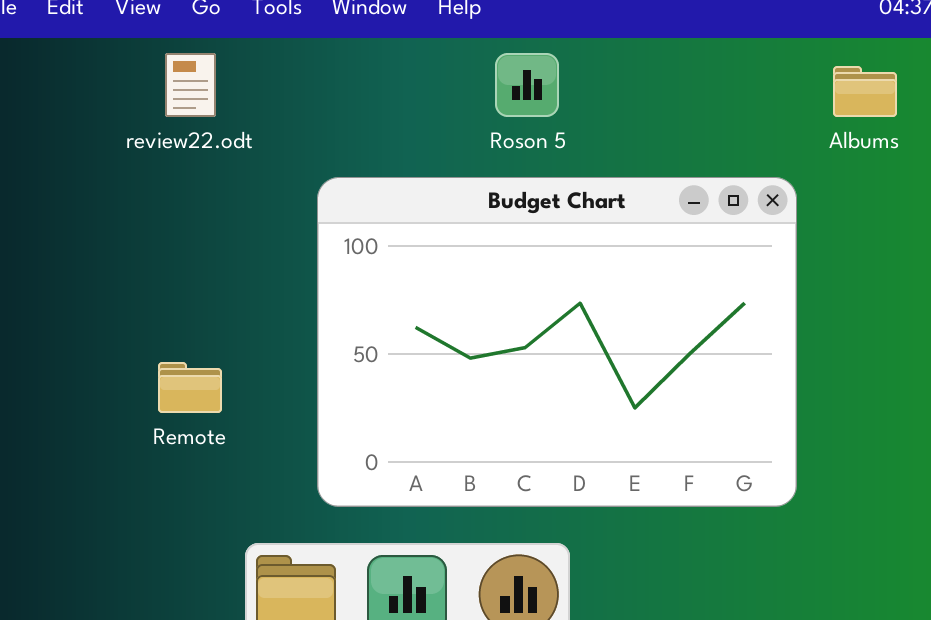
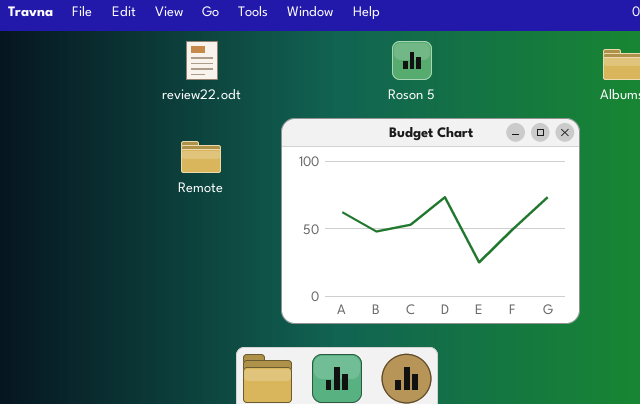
Remote: [158,362,222,413] -> [181,141,221,173], moved

